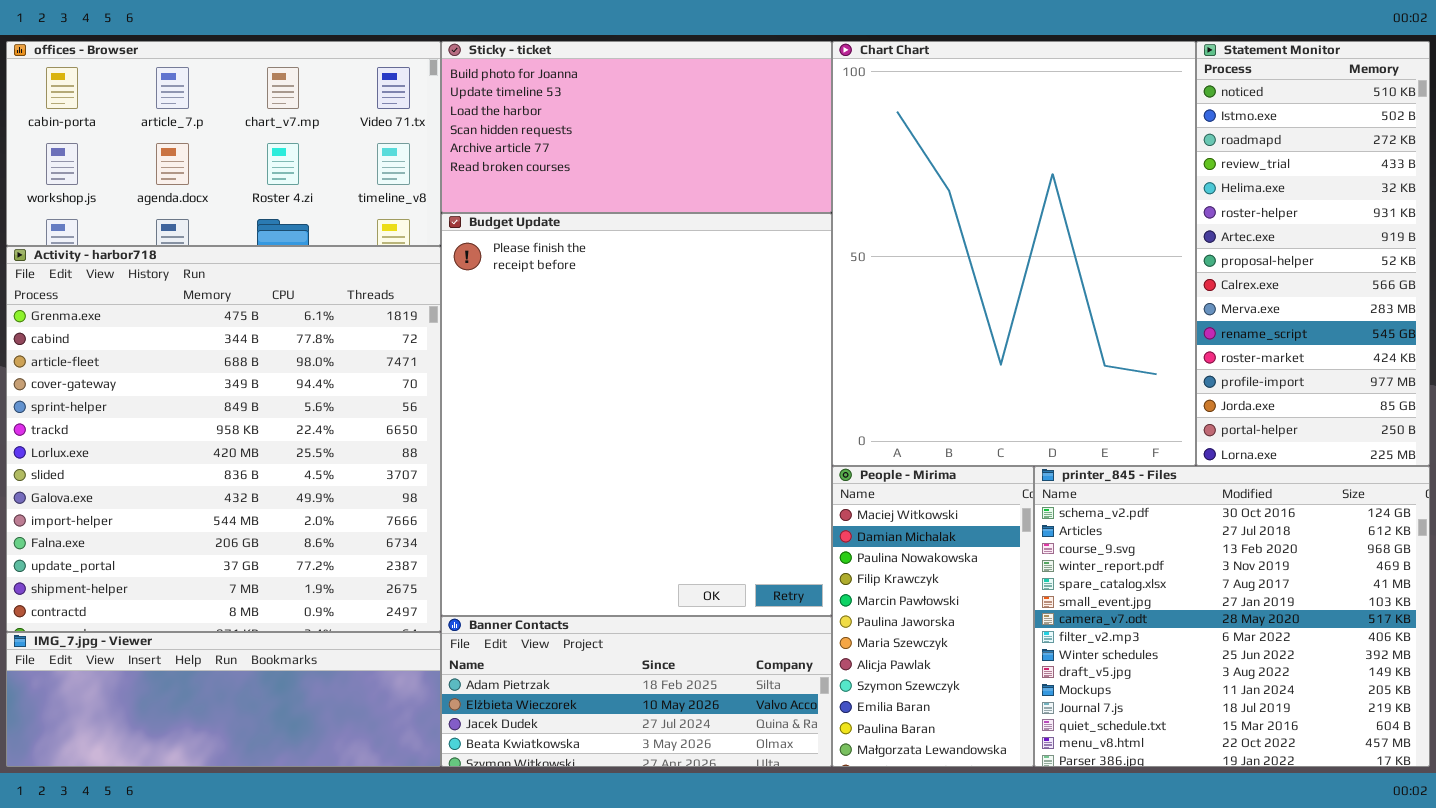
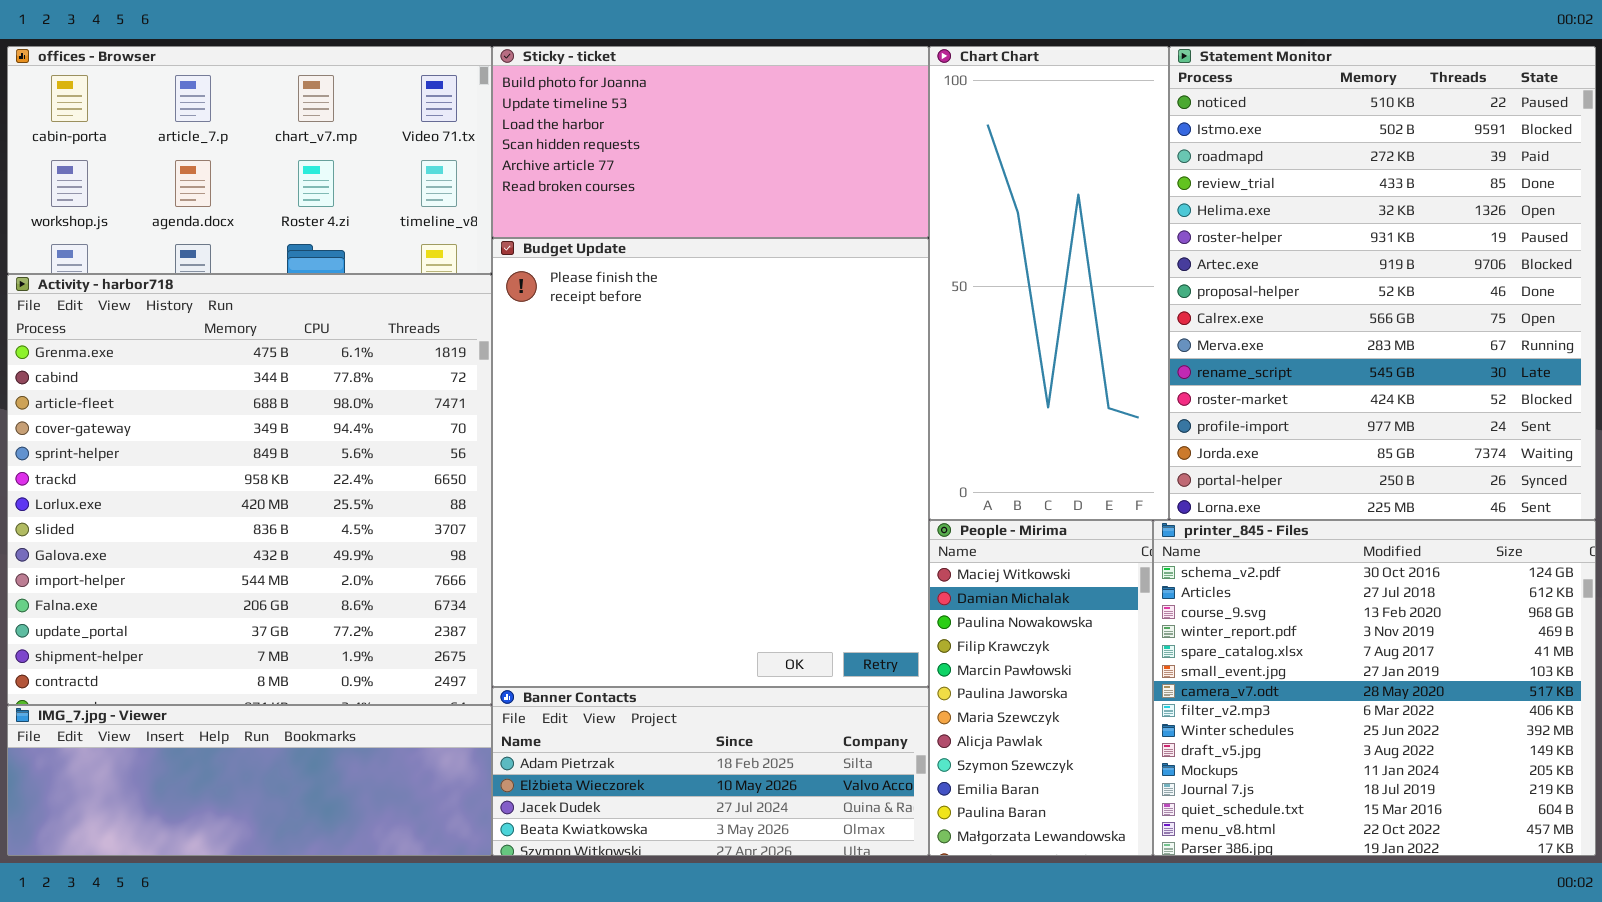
Chart Chart: [832,41,1196,466] -> [929,46,1169,520], resized
Statement Monitor: [1196,41,1430,466] -> [1169,46,1596,520], resized

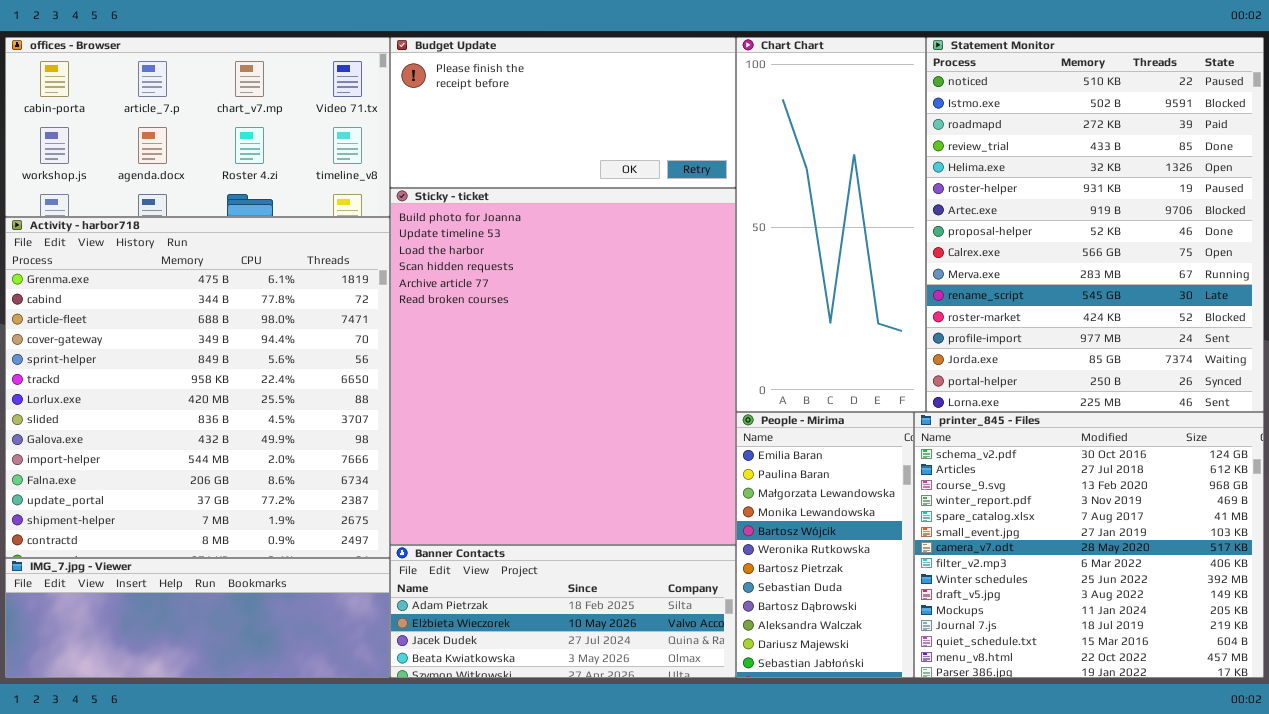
Sticky - ticket: [492,46,929,238] -> [390,188,736,545], moved, resized
Budget Update: [492,238,929,687] -> [390,37,736,188], moved, resized
People - Mirima: [929,520,1153,856] -> [736,412,914,678], scrolled down 9 rows

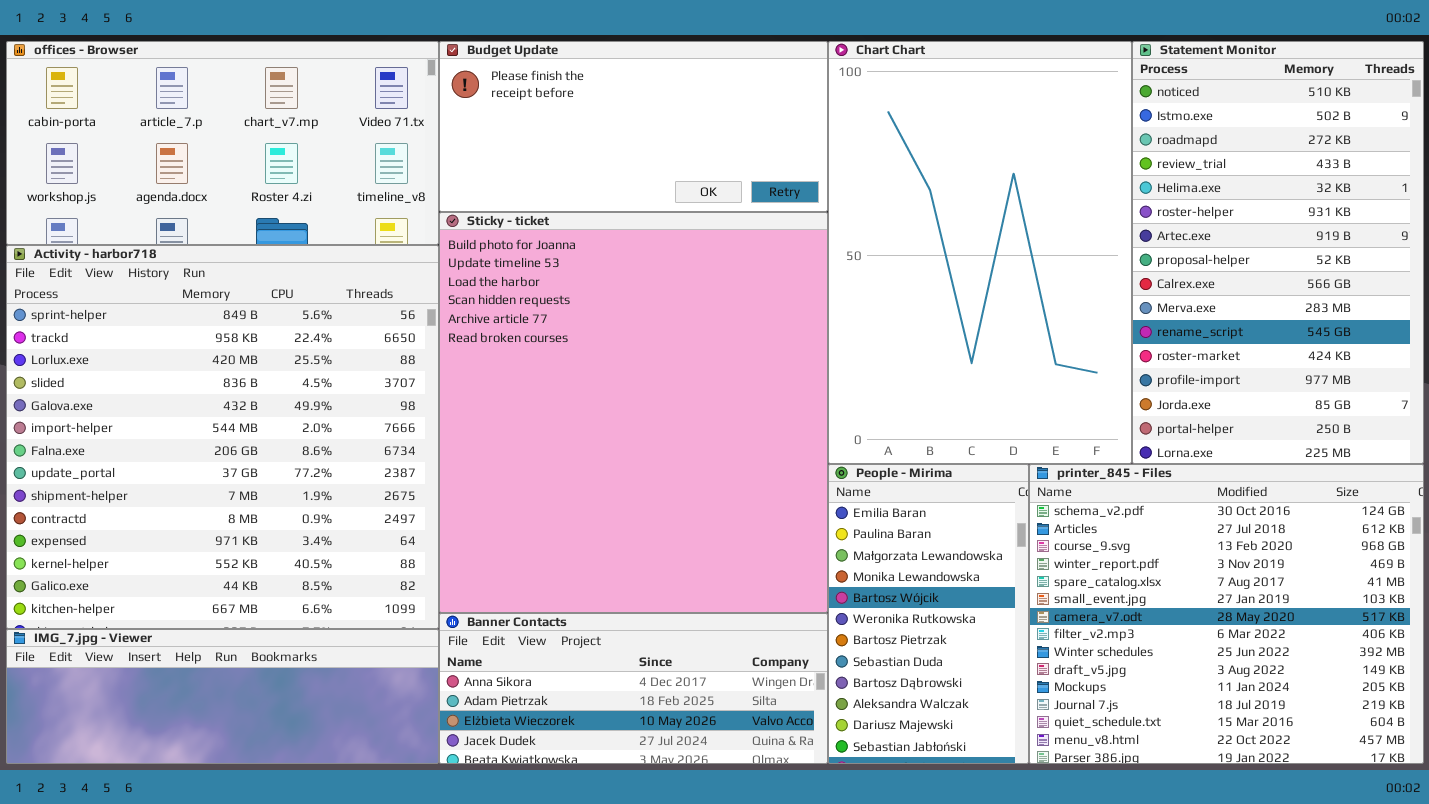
Chart Chart: [736,37,926,412] -> [828,41,1132,464], resized
Statement Monitor: [926,37,1264,412] -> [1132,41,1424,464], resized
Activity - harbor718: [5,217,390,558] -> [6,245,439,629], scrolled down 4 rows
Banner Contacts: [390,545,736,678] -> [439,613,828,764], scrolled up 1 row

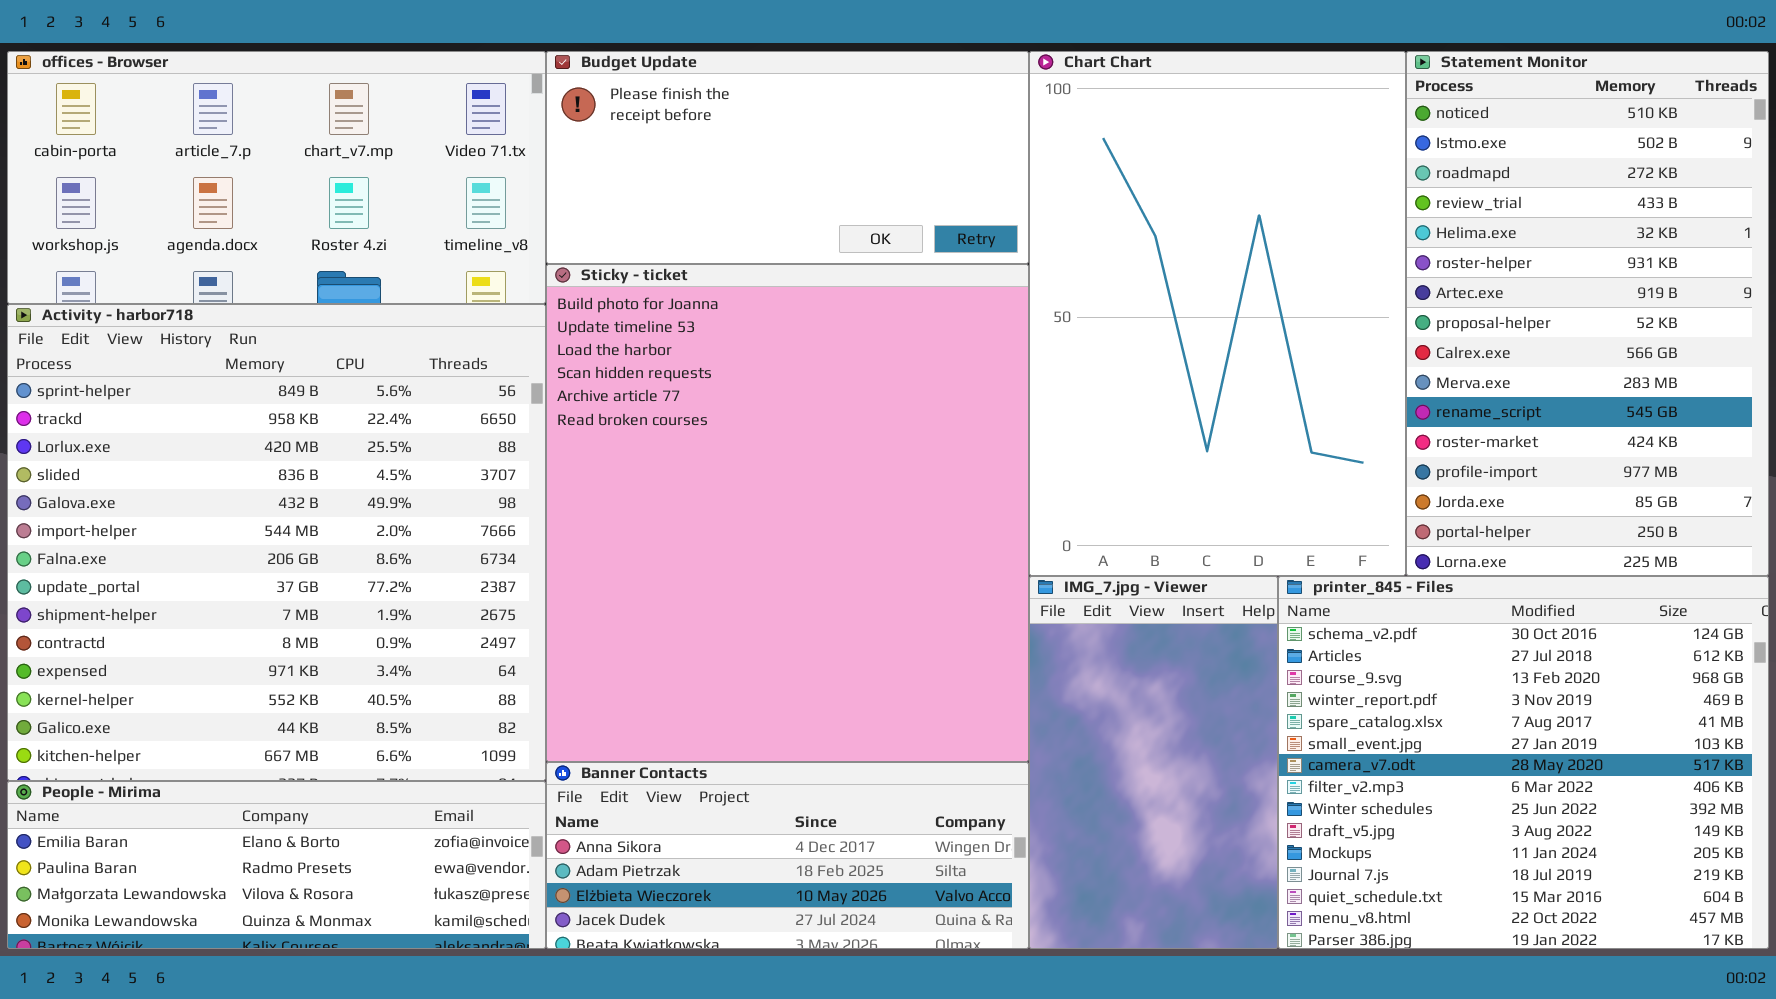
People - Mirima: [828,464,1029,764] -> [7,781,546,949], moved, resized
IMG_7.jpg - Viewer: [6,629,439,764] -> [1029,576,1278,949], moved, resized

